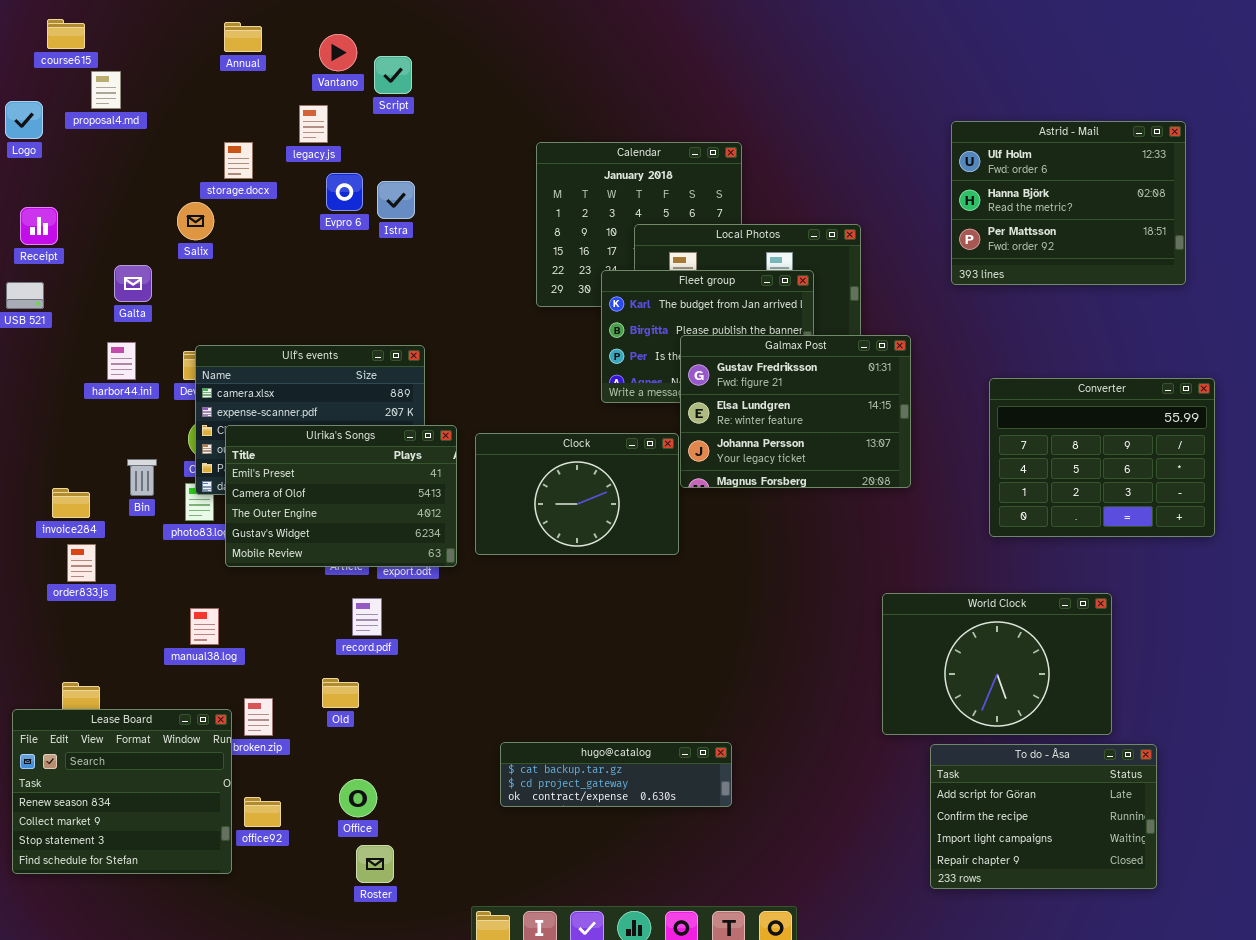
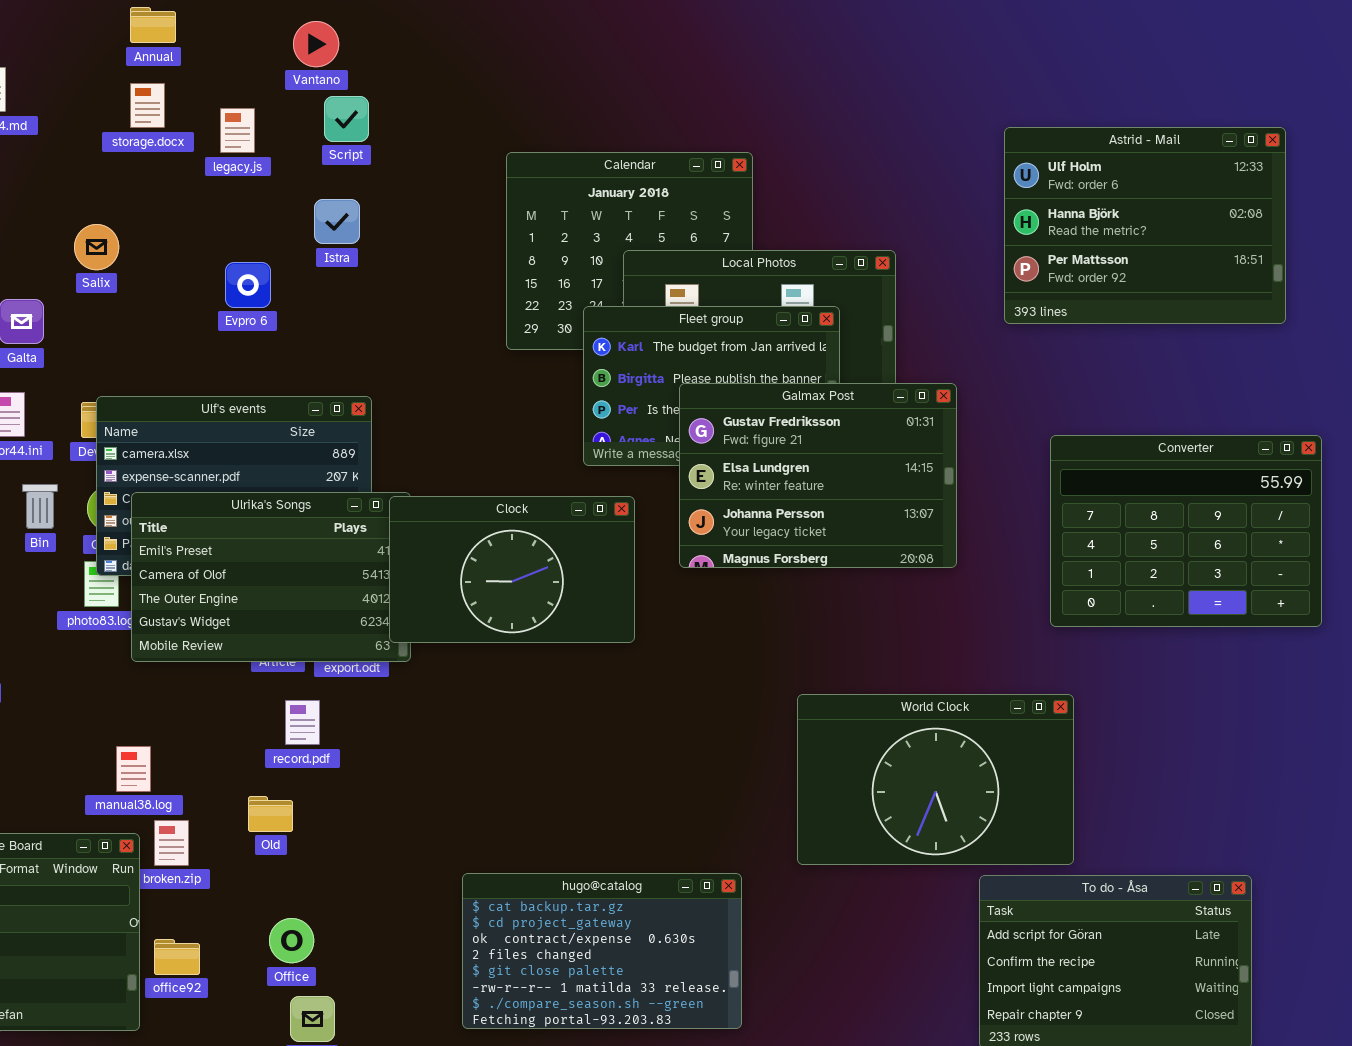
Vantano: [319,34,357,71] -> [293,21,339,67], moved
Script: [374,56,412,94] -> [324,96,369,142], moved
storage.docx: [224,142,253,179] -> [130,83,165,128], moved
Evpro 6: [326,173,363,211] -> [225,262,271,308], moved
Clock: [475,433,679,555] -> [389,496,635,643], moved
Bin: [127,459,157,496] -> [22,484,58,529], moved
World Clock: [882,593,1112,735] -> [797,694,1074,865], moved
manual38.log: [190,608,219,645] -> [116,746,151,792], moved
hugo@catalog: [500,742,732,807] -> [462,873,742,1029], resized

